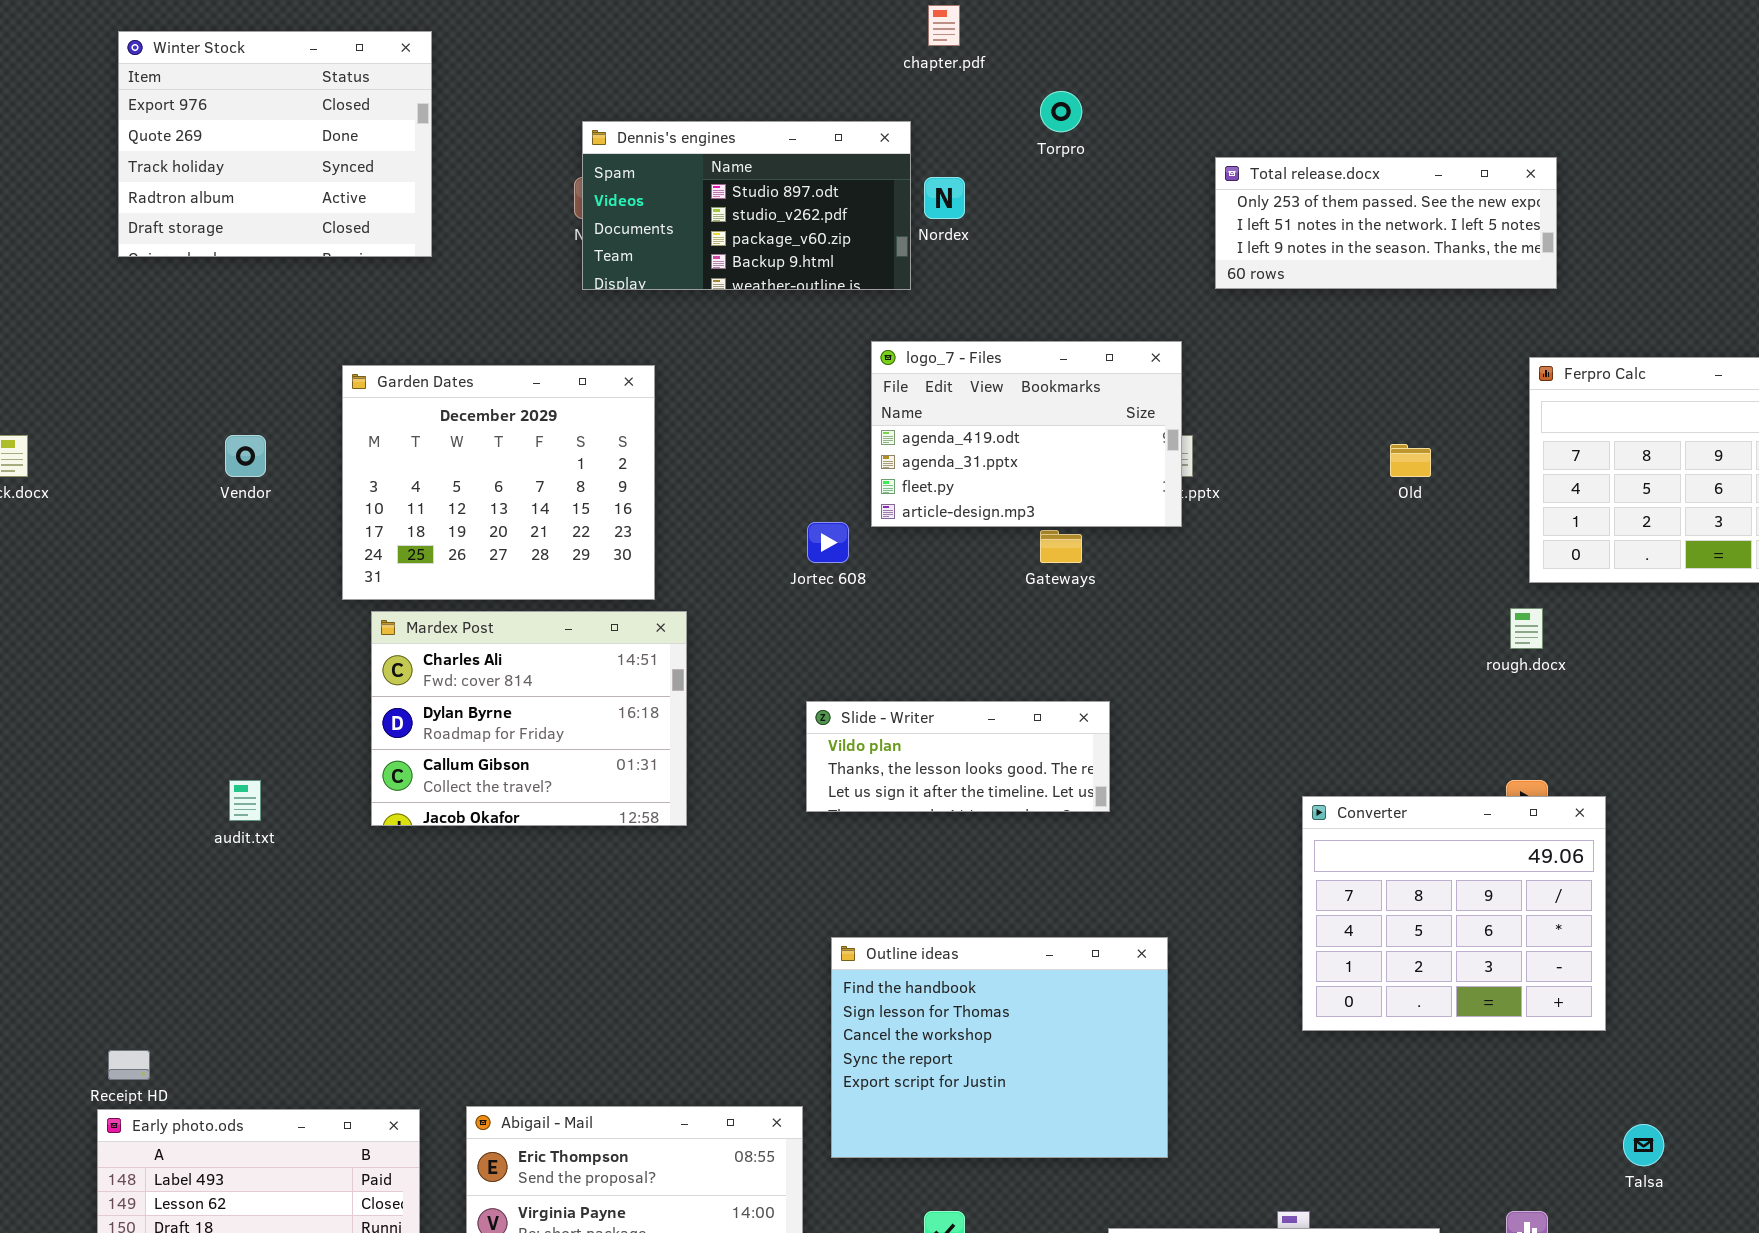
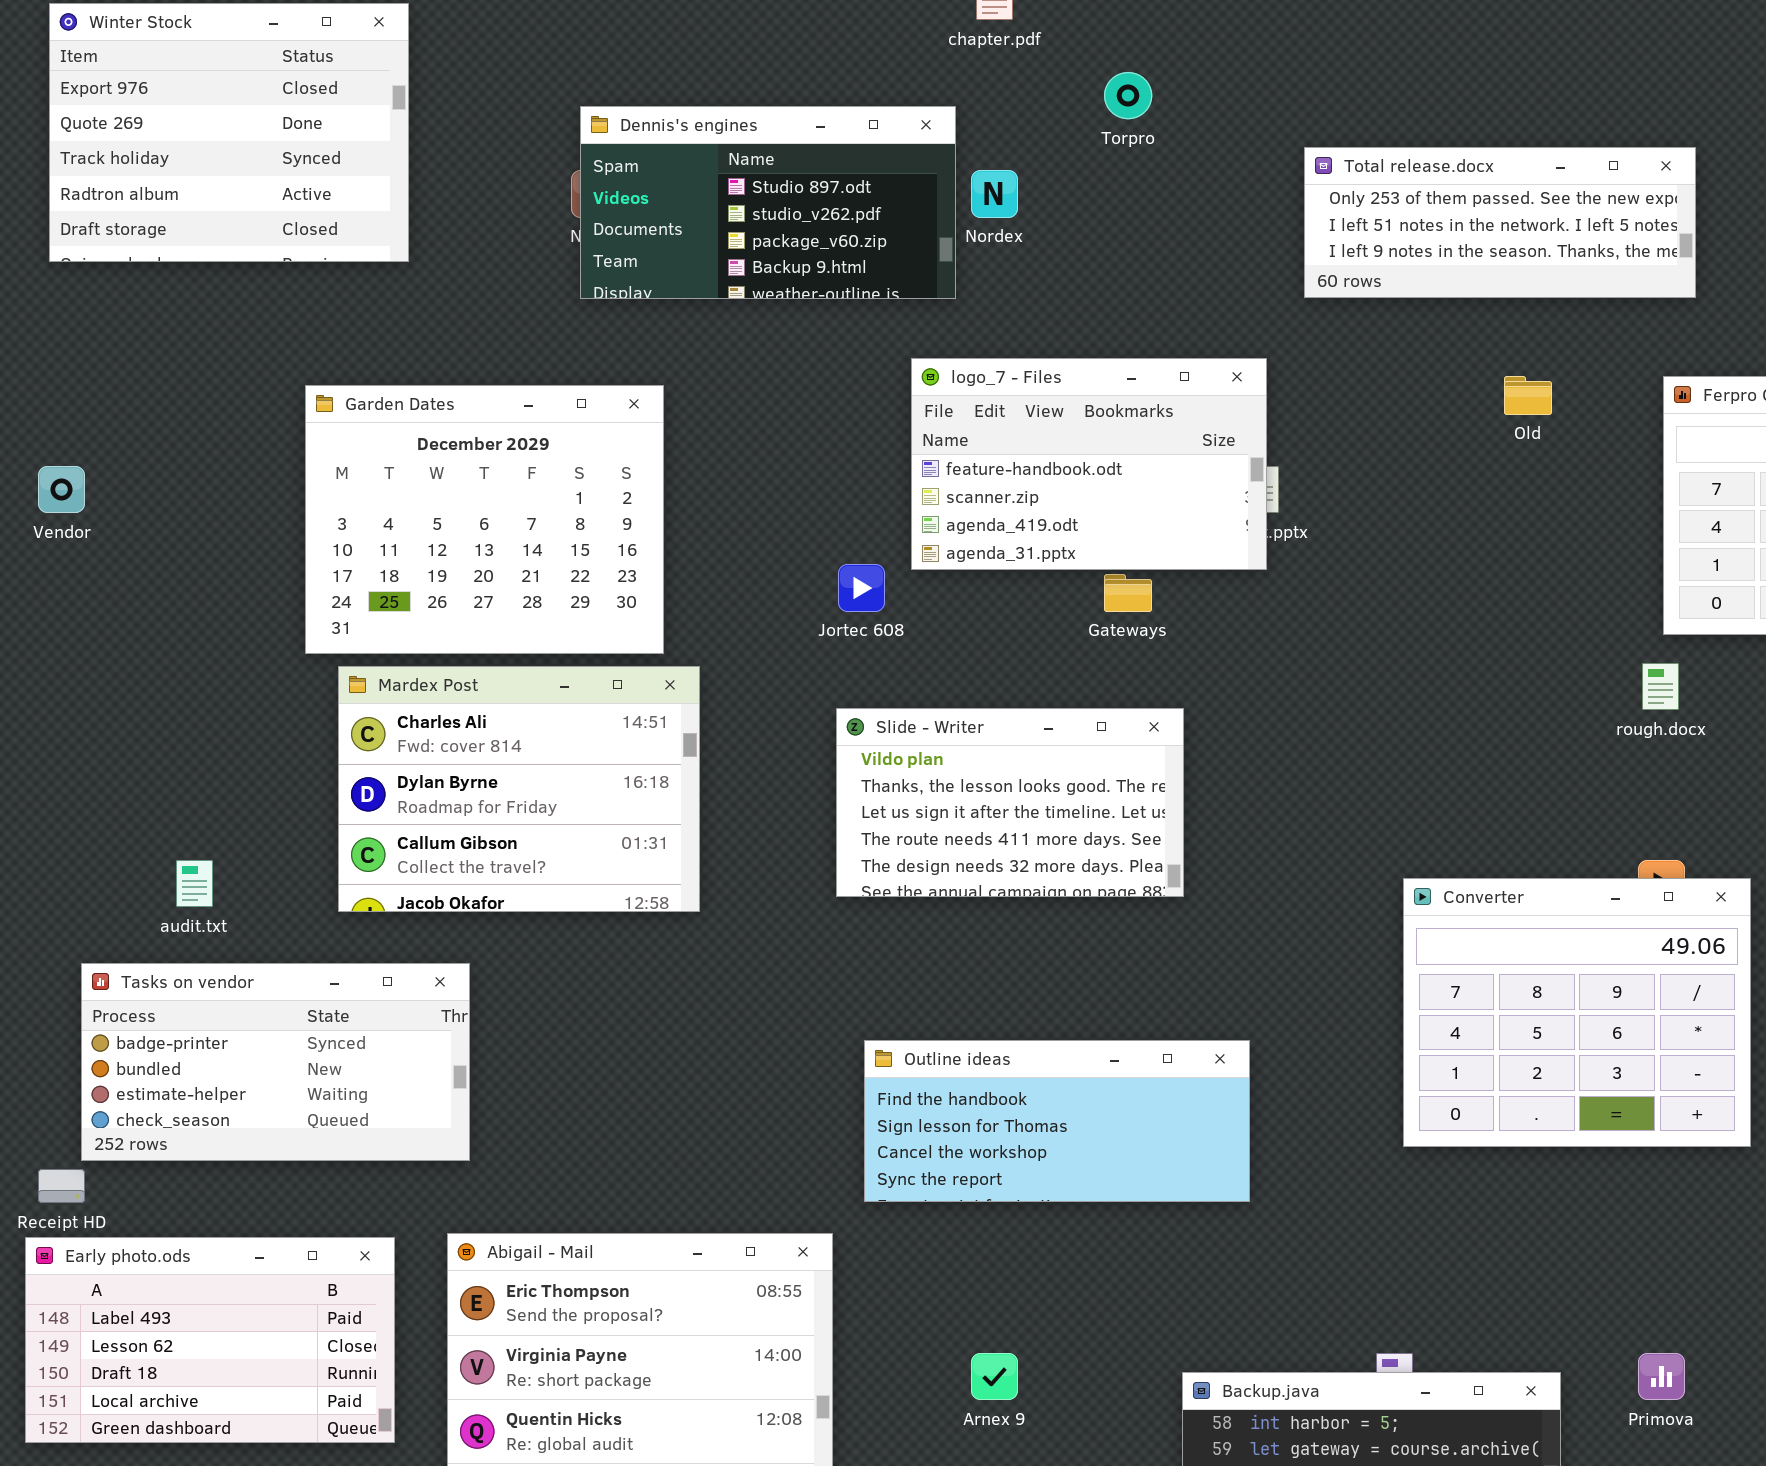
logo_7 - Files: [871,341,1182,527] -> [911,358,1267,570], scrolled up 2 rows
Vendor: [225,435,266,477] -> [38,466,85,513], moved
Old: [1390,444,1431,477] -> [1504,376,1552,415], moved
Slide - Writer: [806,701,1110,812] -> [836,708,1184,897], resized
Tasks on vendor: none -> [81,963,470,1161], opened
Outline ideas: [831,937,1168,1158] -> [864,1040,1250,1202], resized

